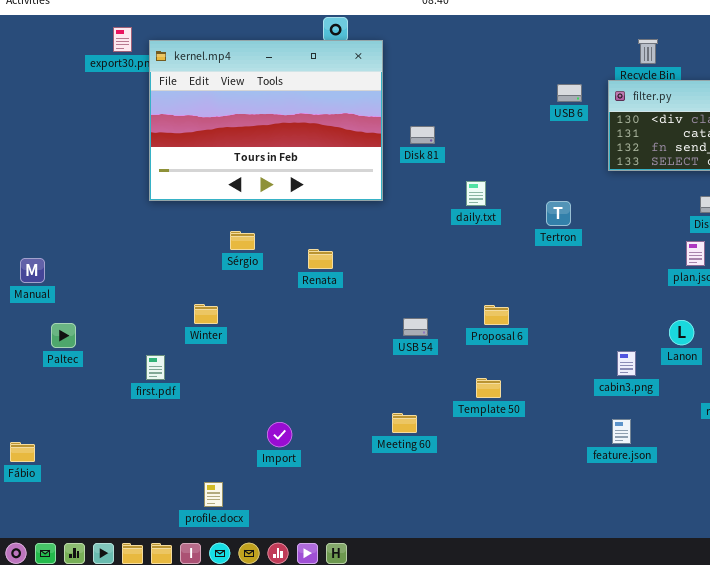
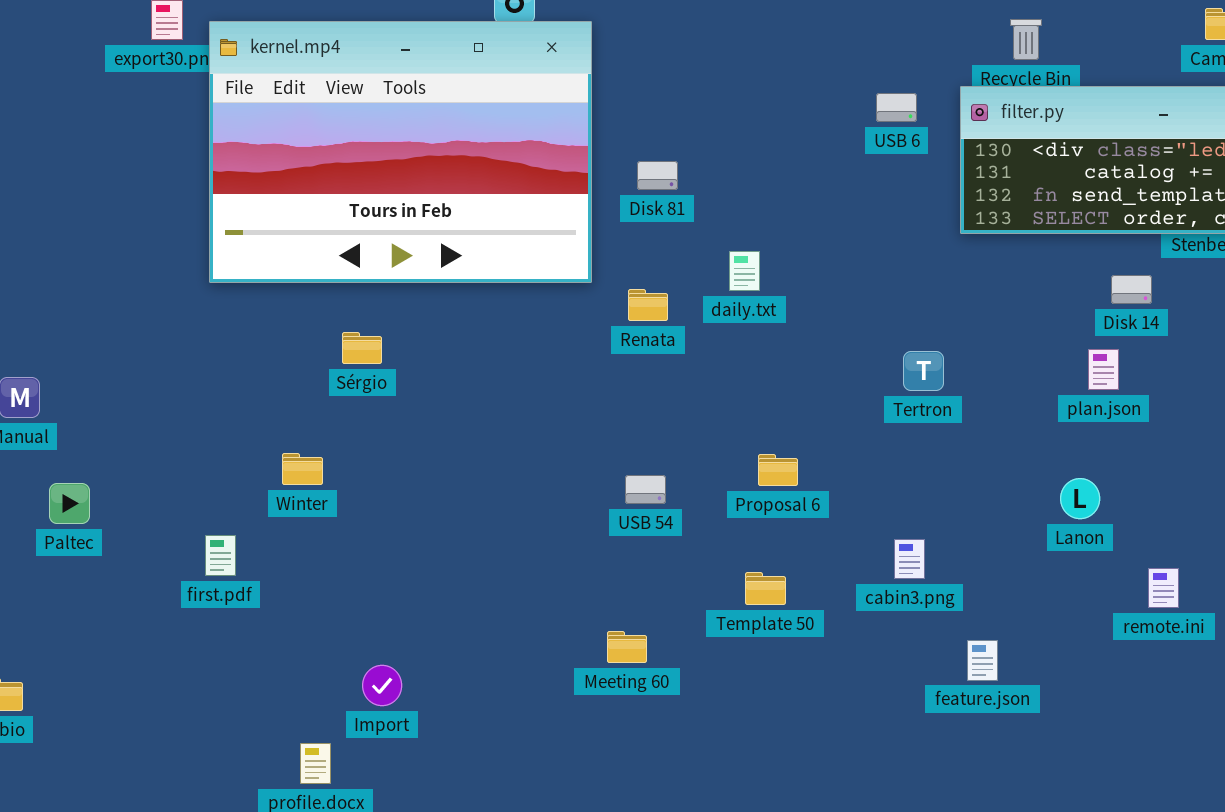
Tertron: [546,201,571,226] -> [903,351,944,391], moved
Renata: [308,249,333,269] -> [628,289,668,321], moved
cabin3.png: [617,351,636,376] -> [894,539,925,579], moved
Import: [267,422,292,447] -> [362,665,402,706], moved

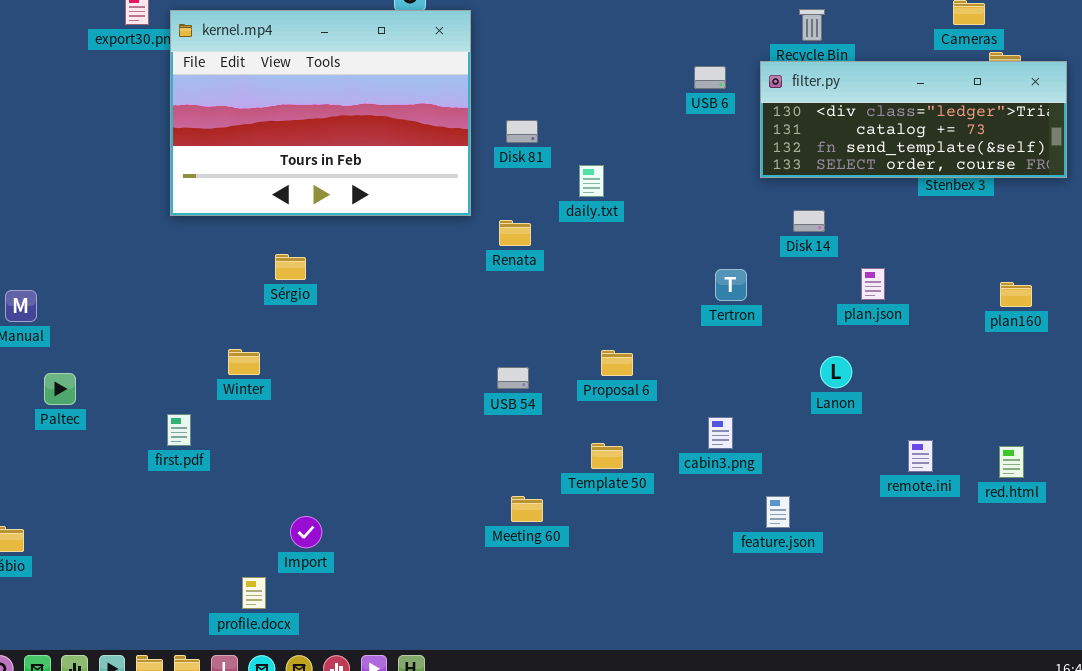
daily.txt: [729,251,760,291] -> [579,165,604,197], moved
Disk 14: [1111,275,1152,304] -> [793,210,825,232], moved
Lanon: [1060,478,1100,519] -> [820,356,852,388], moved
Meeting 60: [607,631,647,663] -> [511,496,543,522], moved

